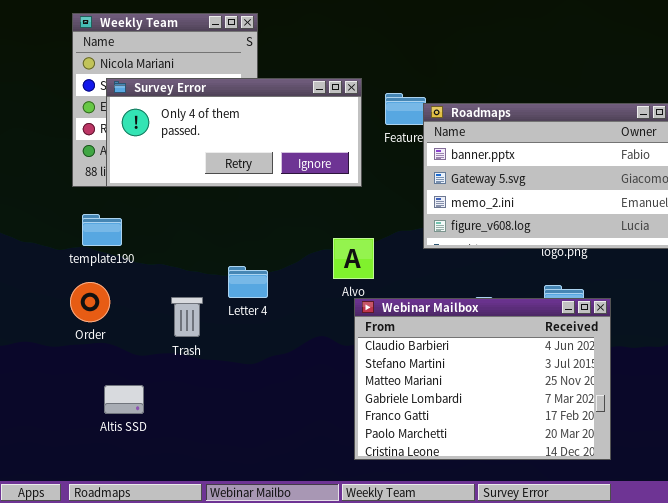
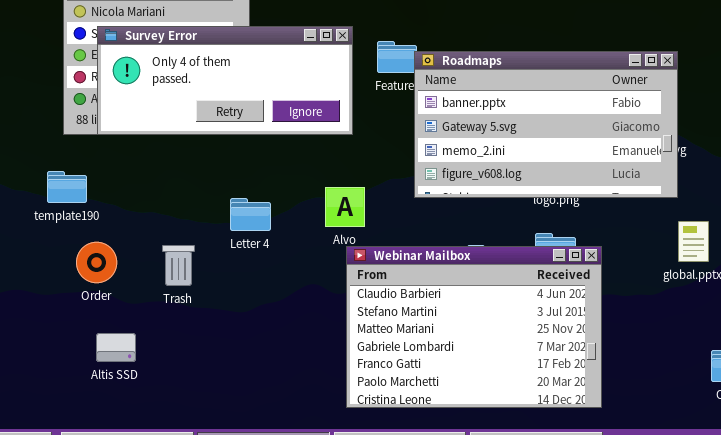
template190: [82,214,122,246] -> [47,171,87,203], moved
Letter 4: [228,266,268,298] -> [230,198,271,231], moved
Order: [70,282,110,322] -> [76,242,117,283], moved

